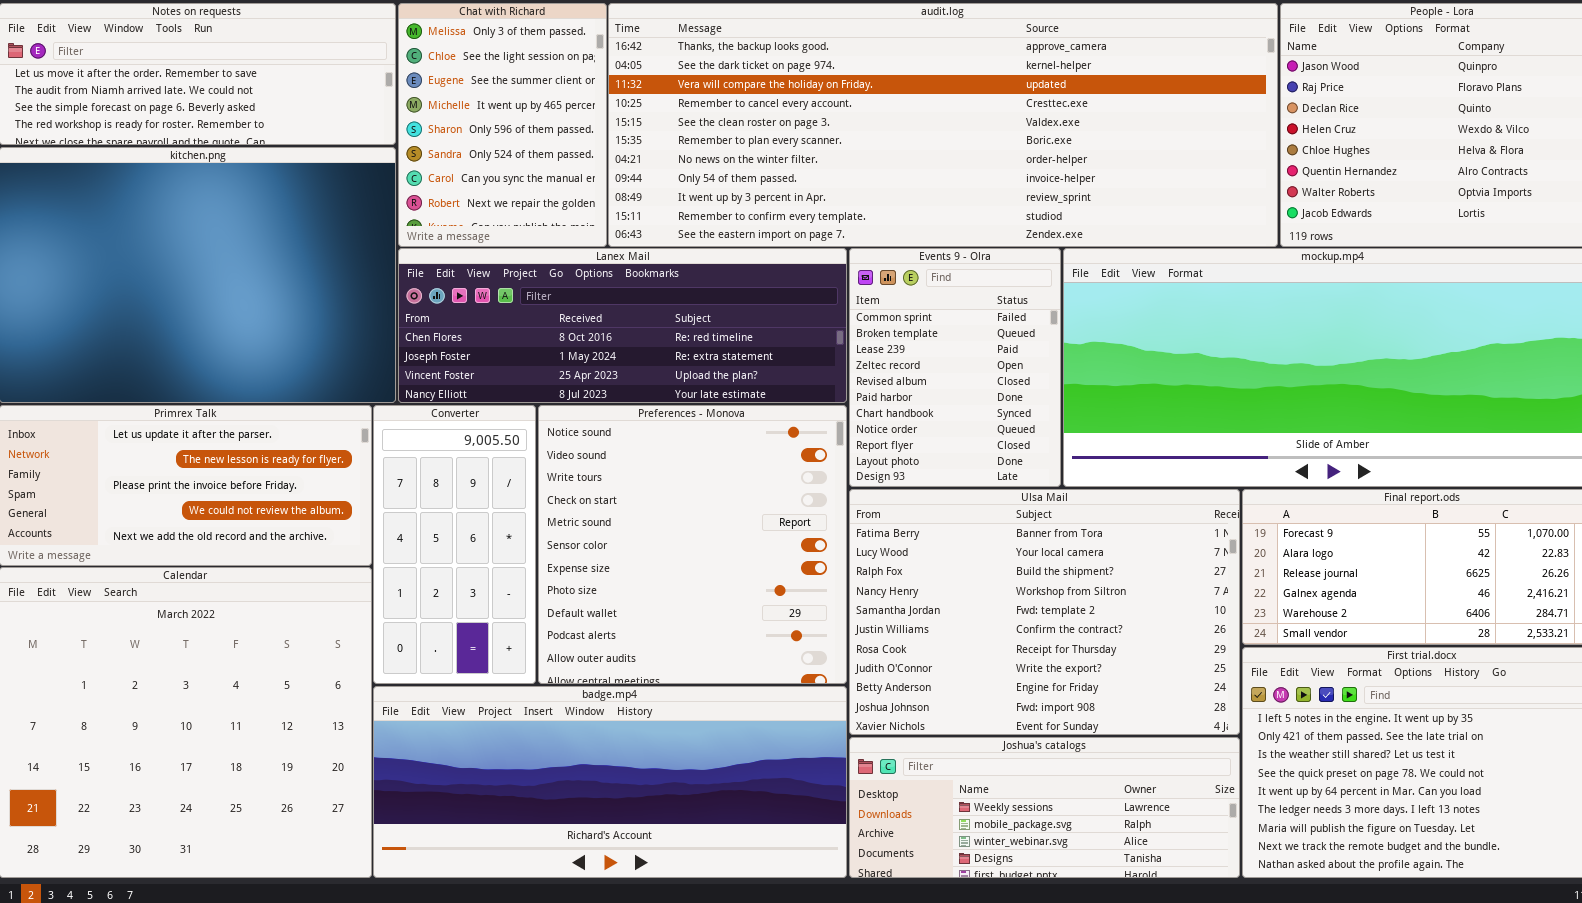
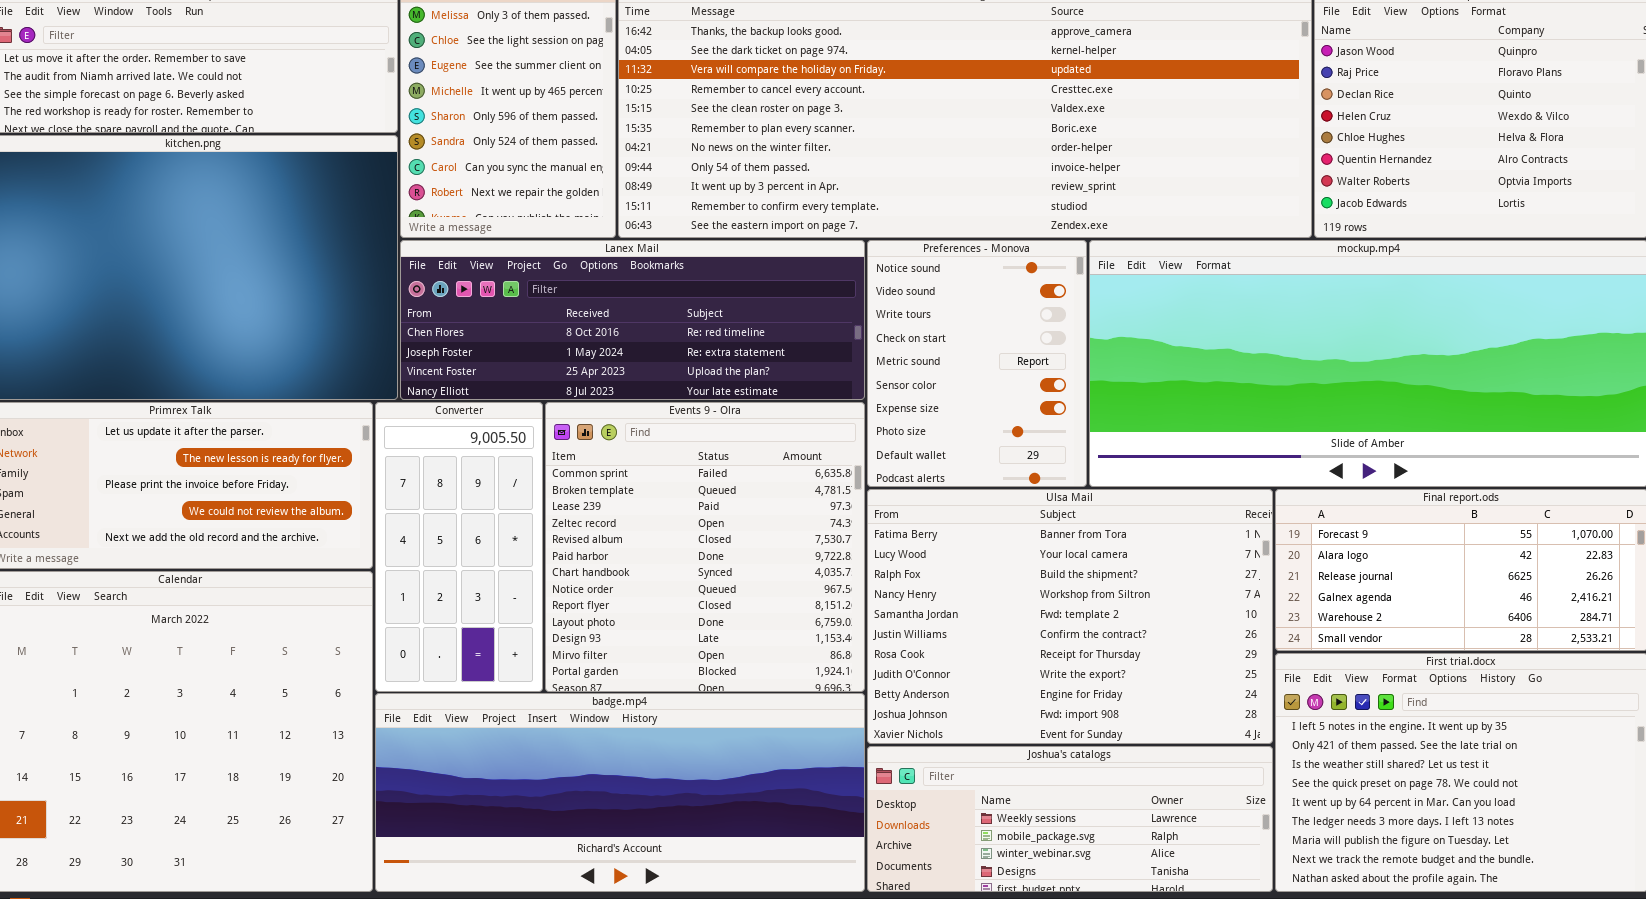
Events 9 - Olra: [849,248,1061,487] -> [545,402,865,692], moved, resized
Preferences - Monova: [538,405,847,684] -> [867,240,1087,487], moved, resized

